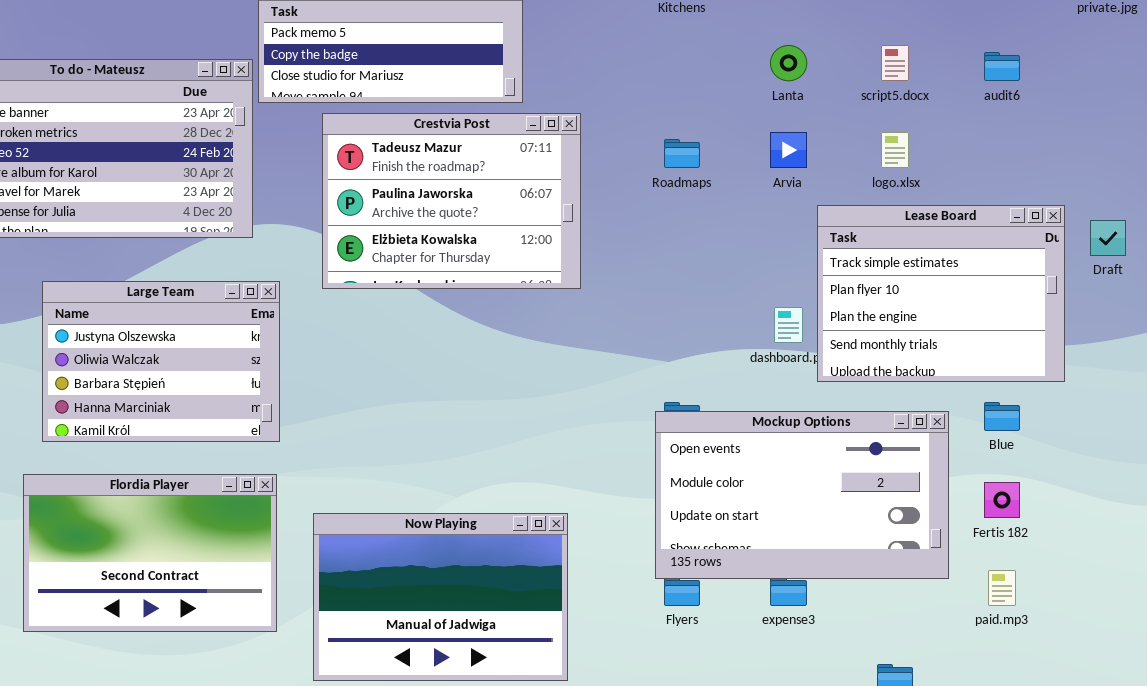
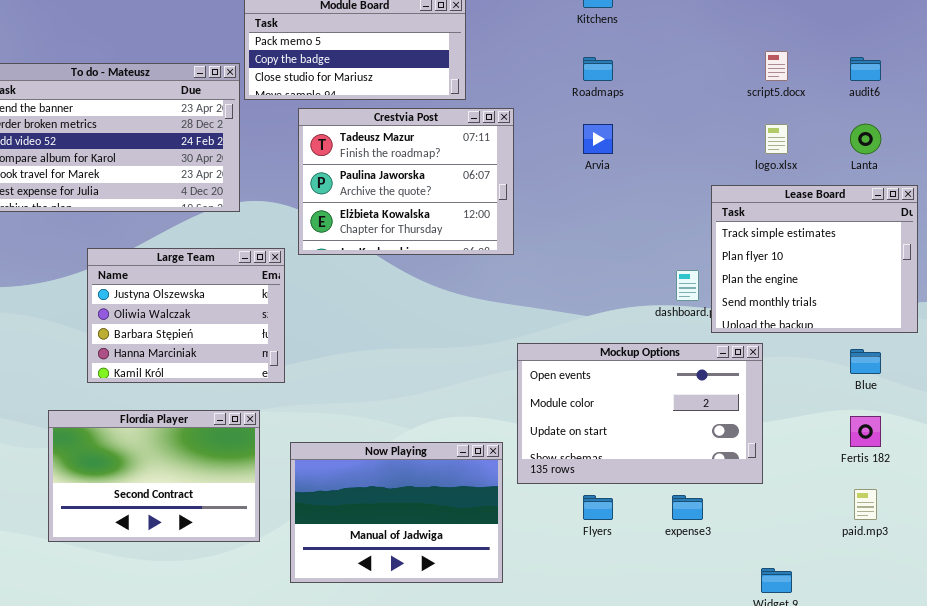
Lanta: [770,45,807,81] -> [850,124,881,154], moved
Arvia: [770,132,807,168] -> [583,124,613,154], moved
Roadmaps: [664,139,700,168] -> [583,57,613,81], moved
Large Team: [42,281,280,442] -> [87,248,285,383], moved
Mockup Options: [655,411,949,579] -> [517,343,763,484], moved

